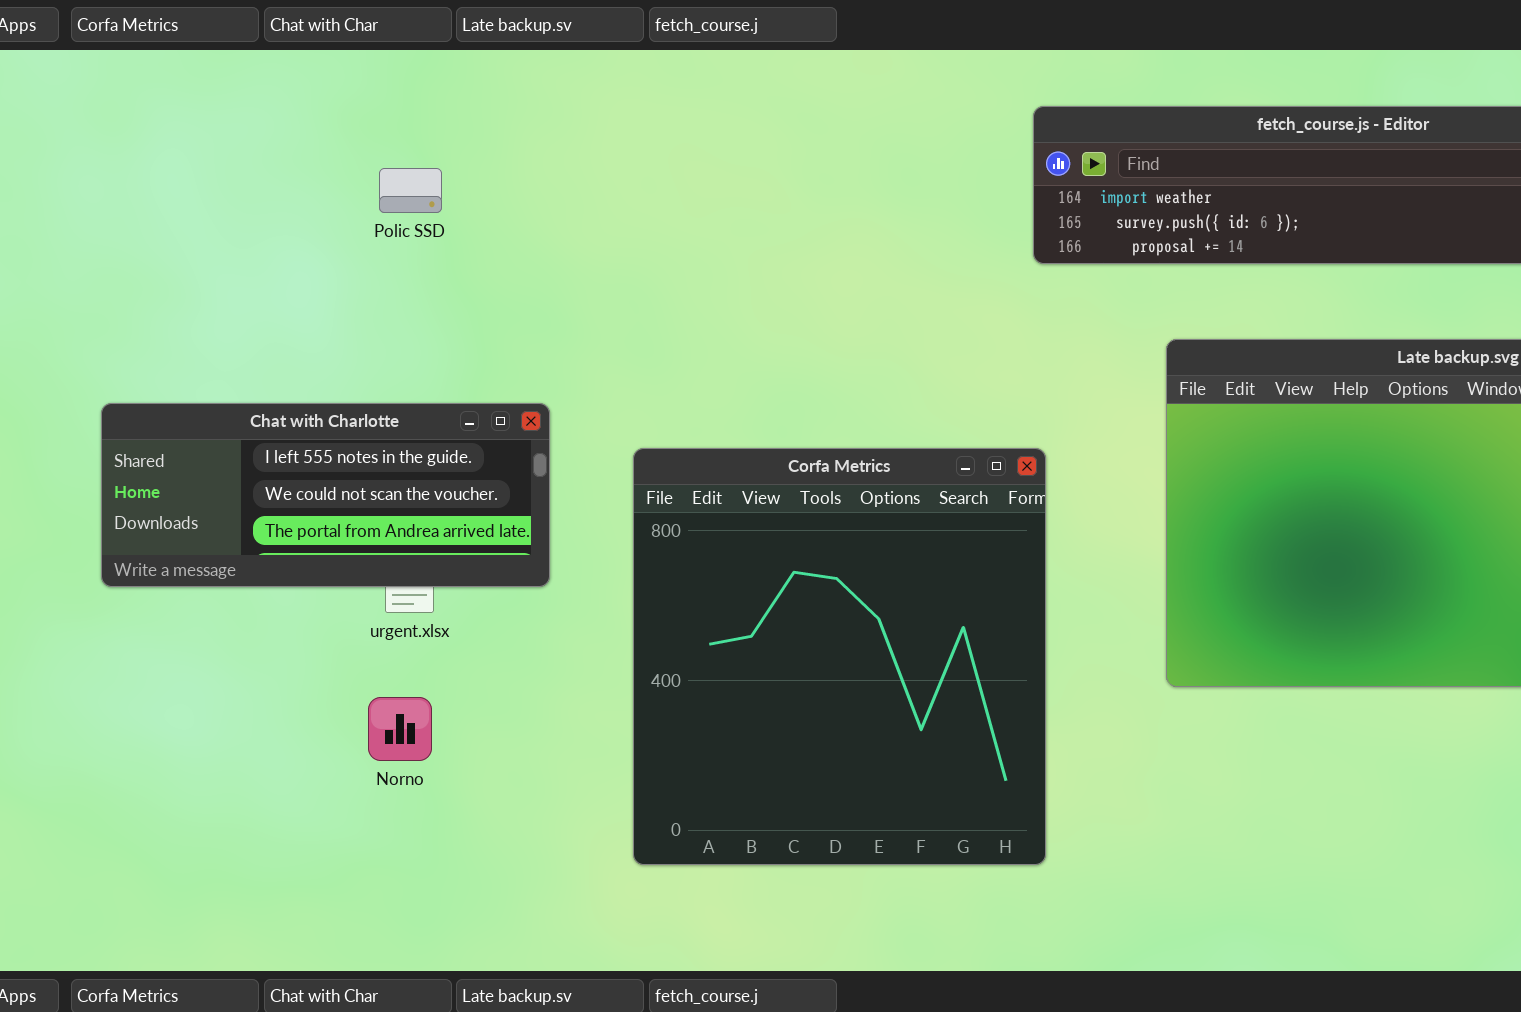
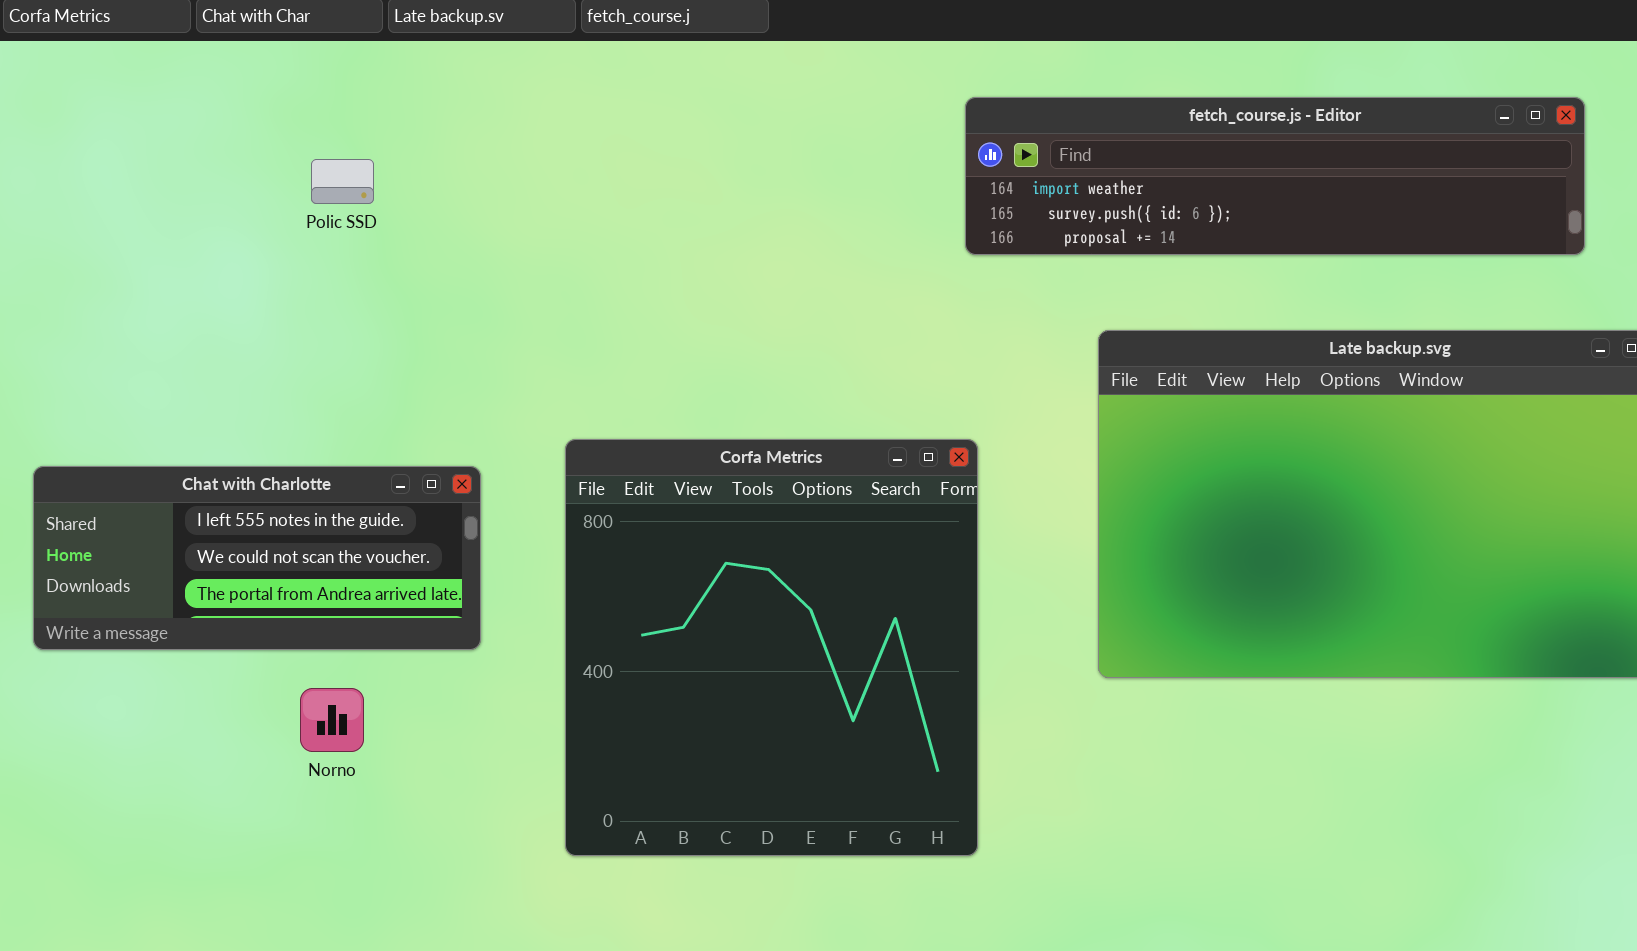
Chat with Charlotte: [101,403,550,587] -> [33,466,481,650], moved

